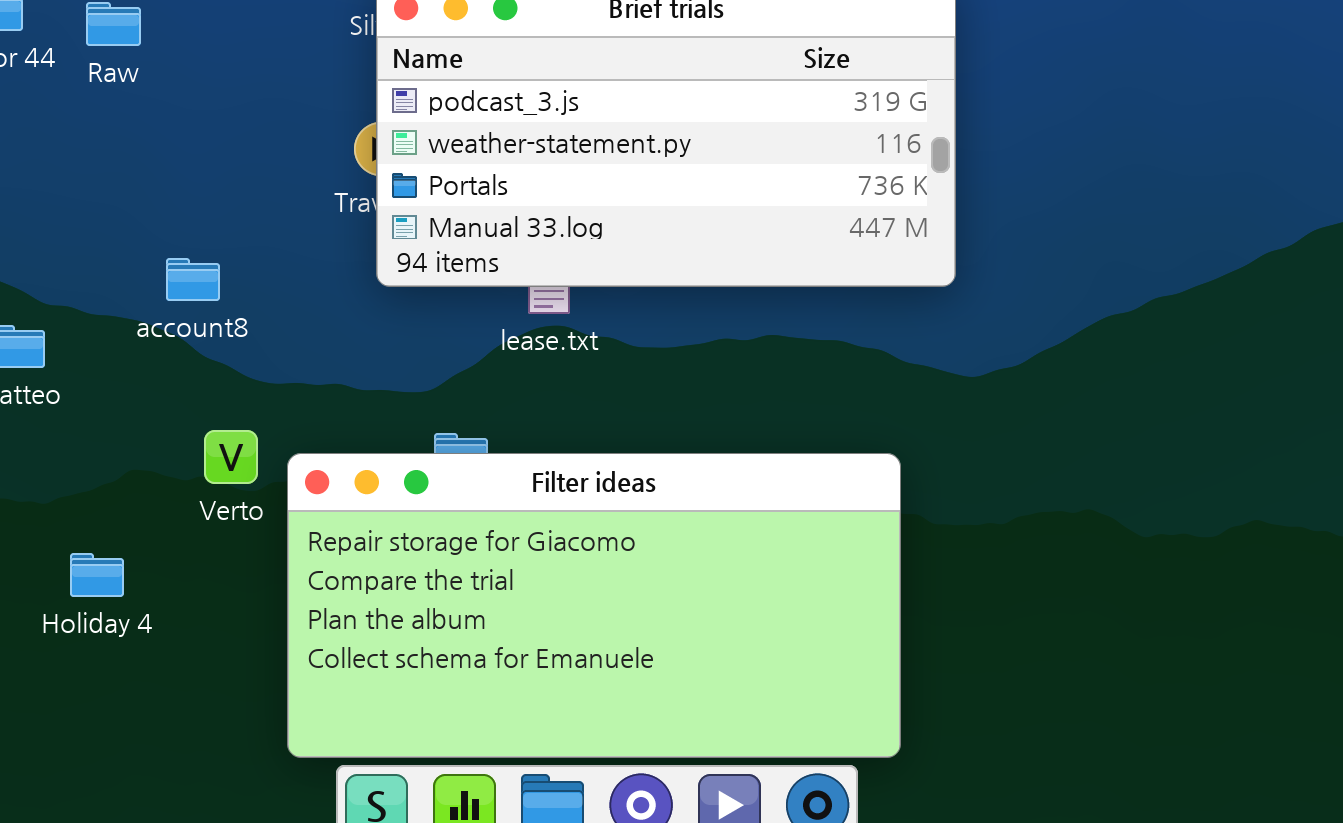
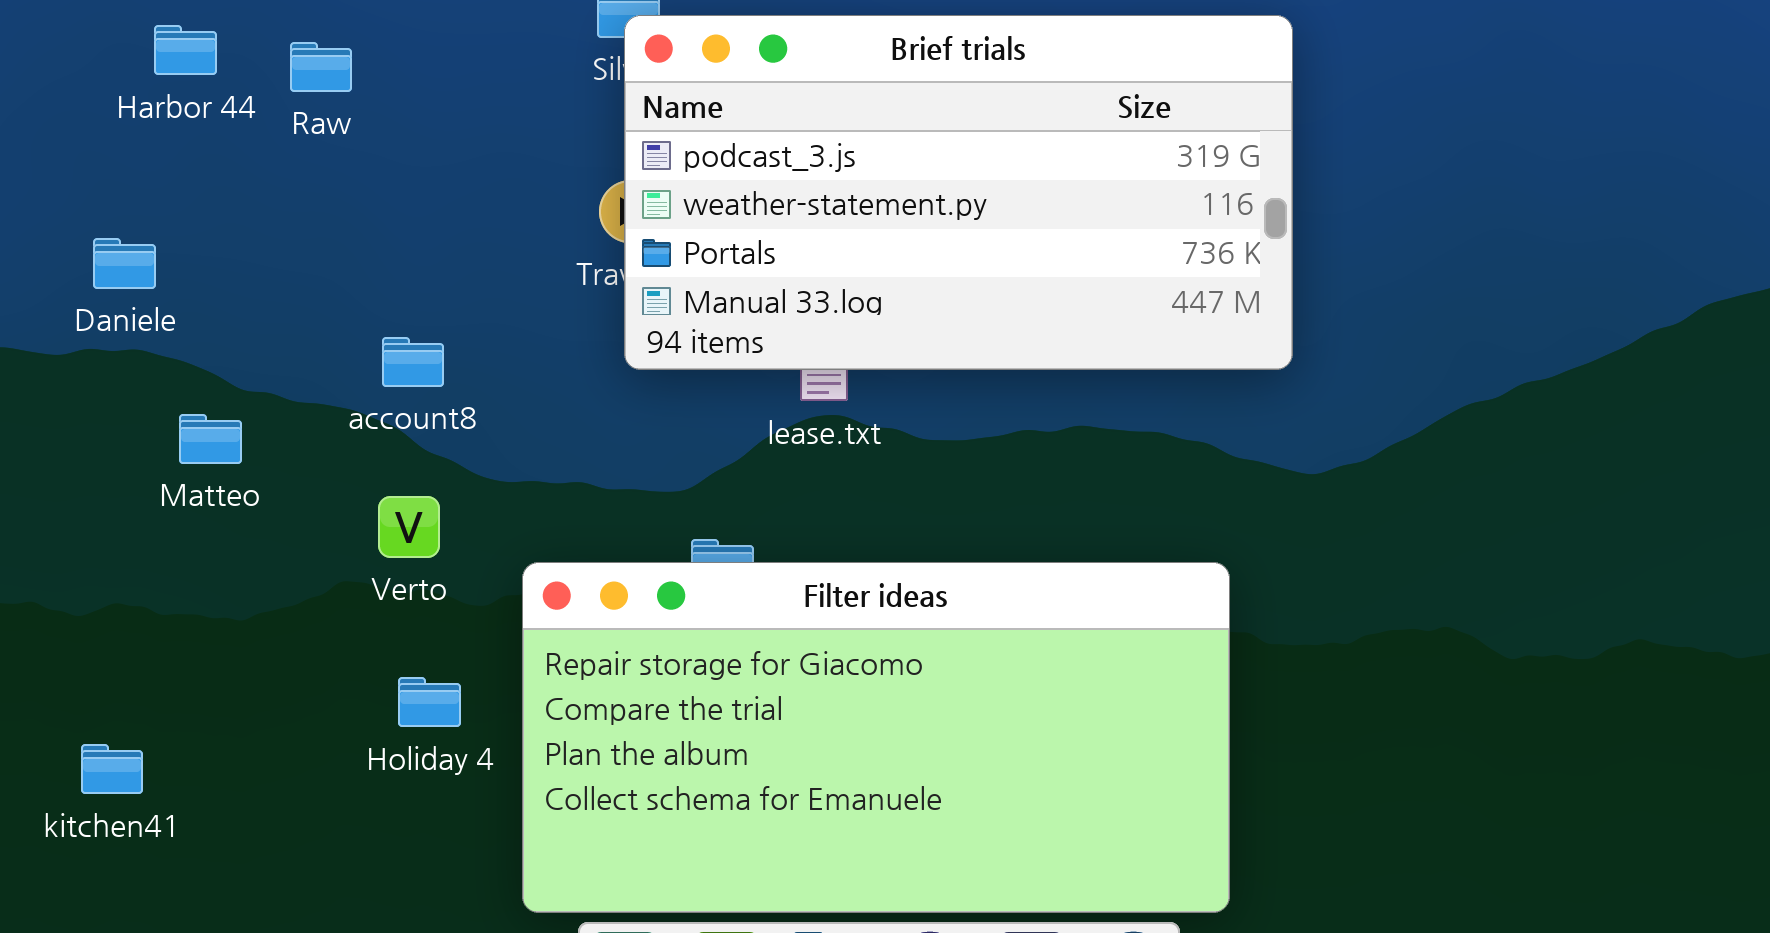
Verto: [204,430,258,484] -> [378,496,440,558], moved
Holiday 4: [70,553,124,597] -> [398,677,461,727], moved

